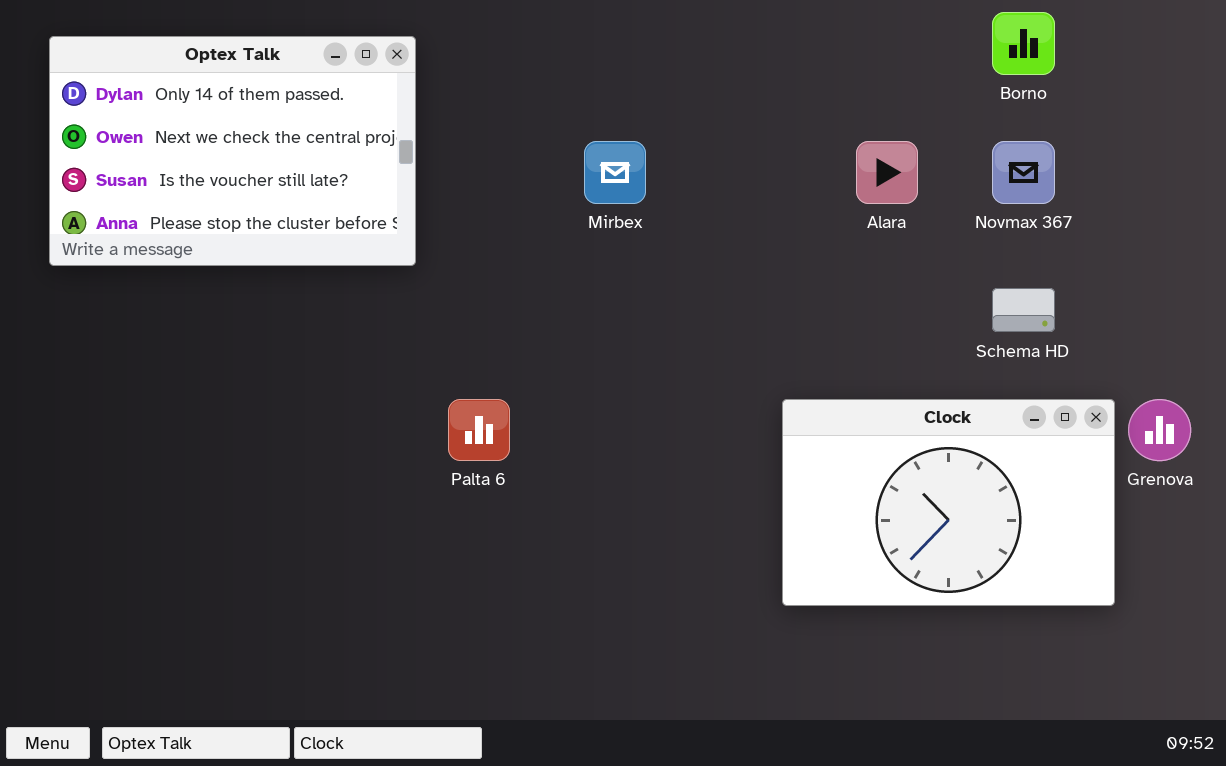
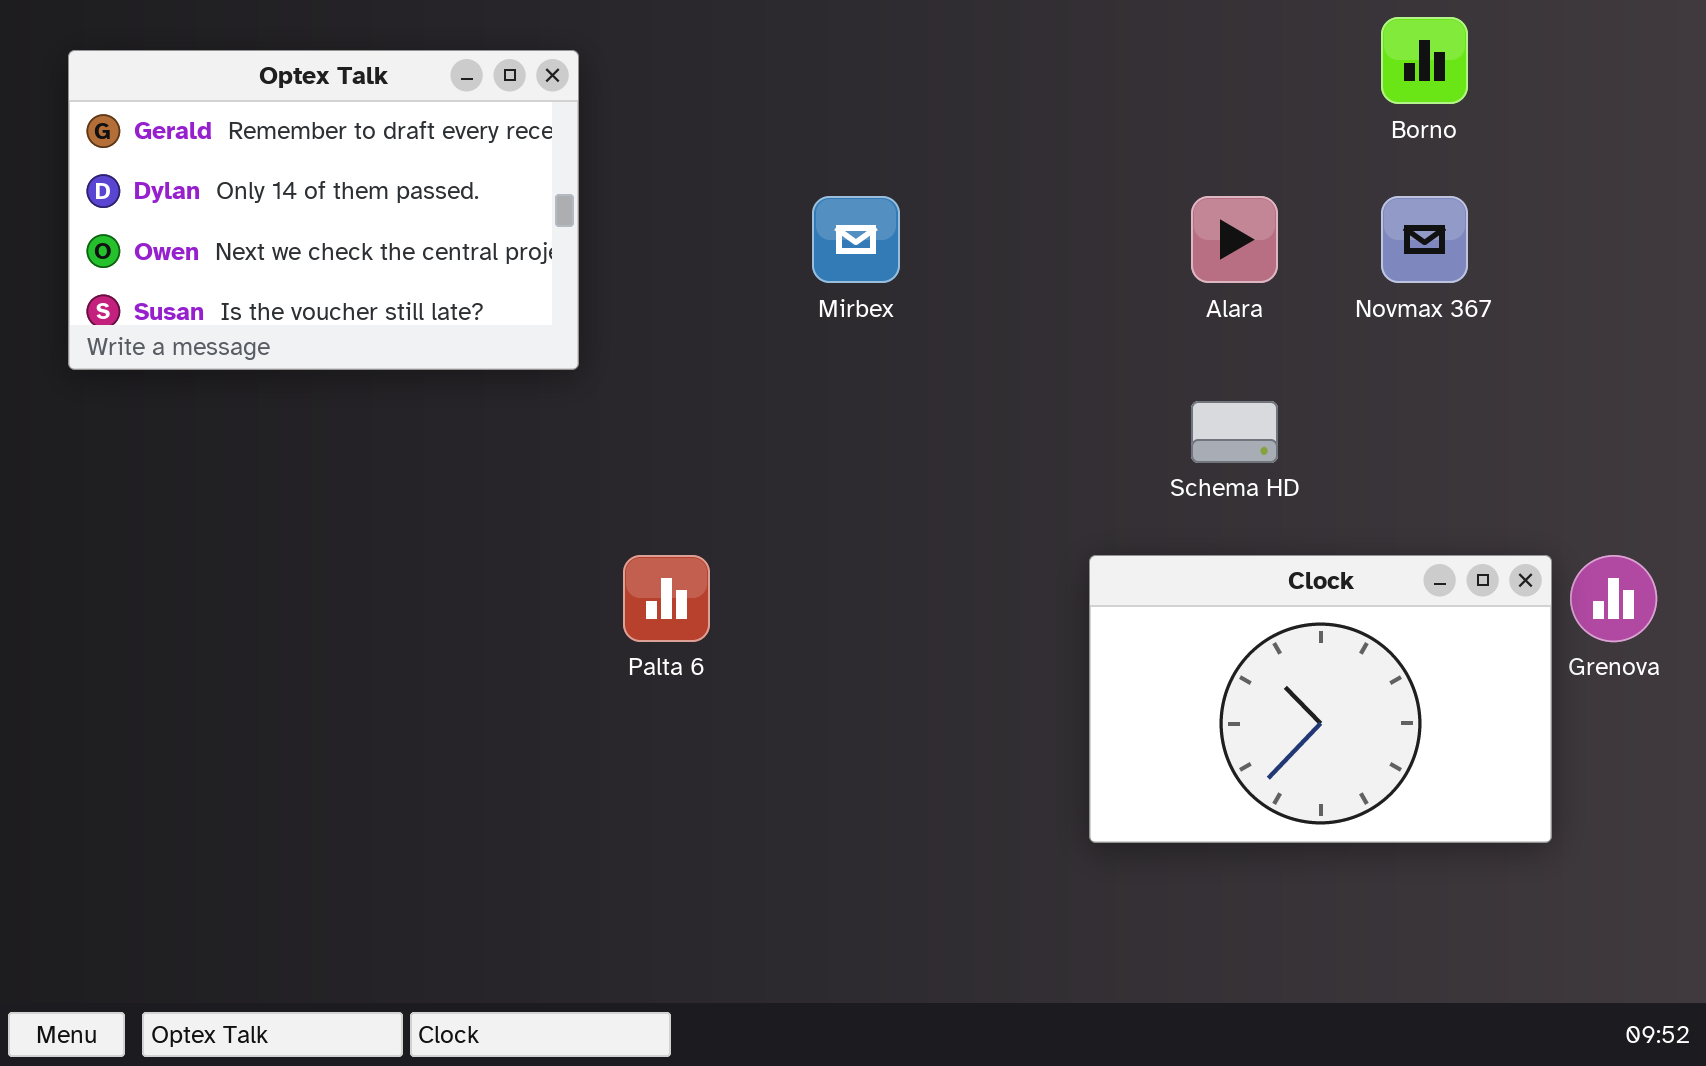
Optex Talk: [49,36,416,266] -> [68,50,579,370], scrolled up 1 row
Schema HD: [992,288,1055,332] -> [1191,401,1278,463], moved

